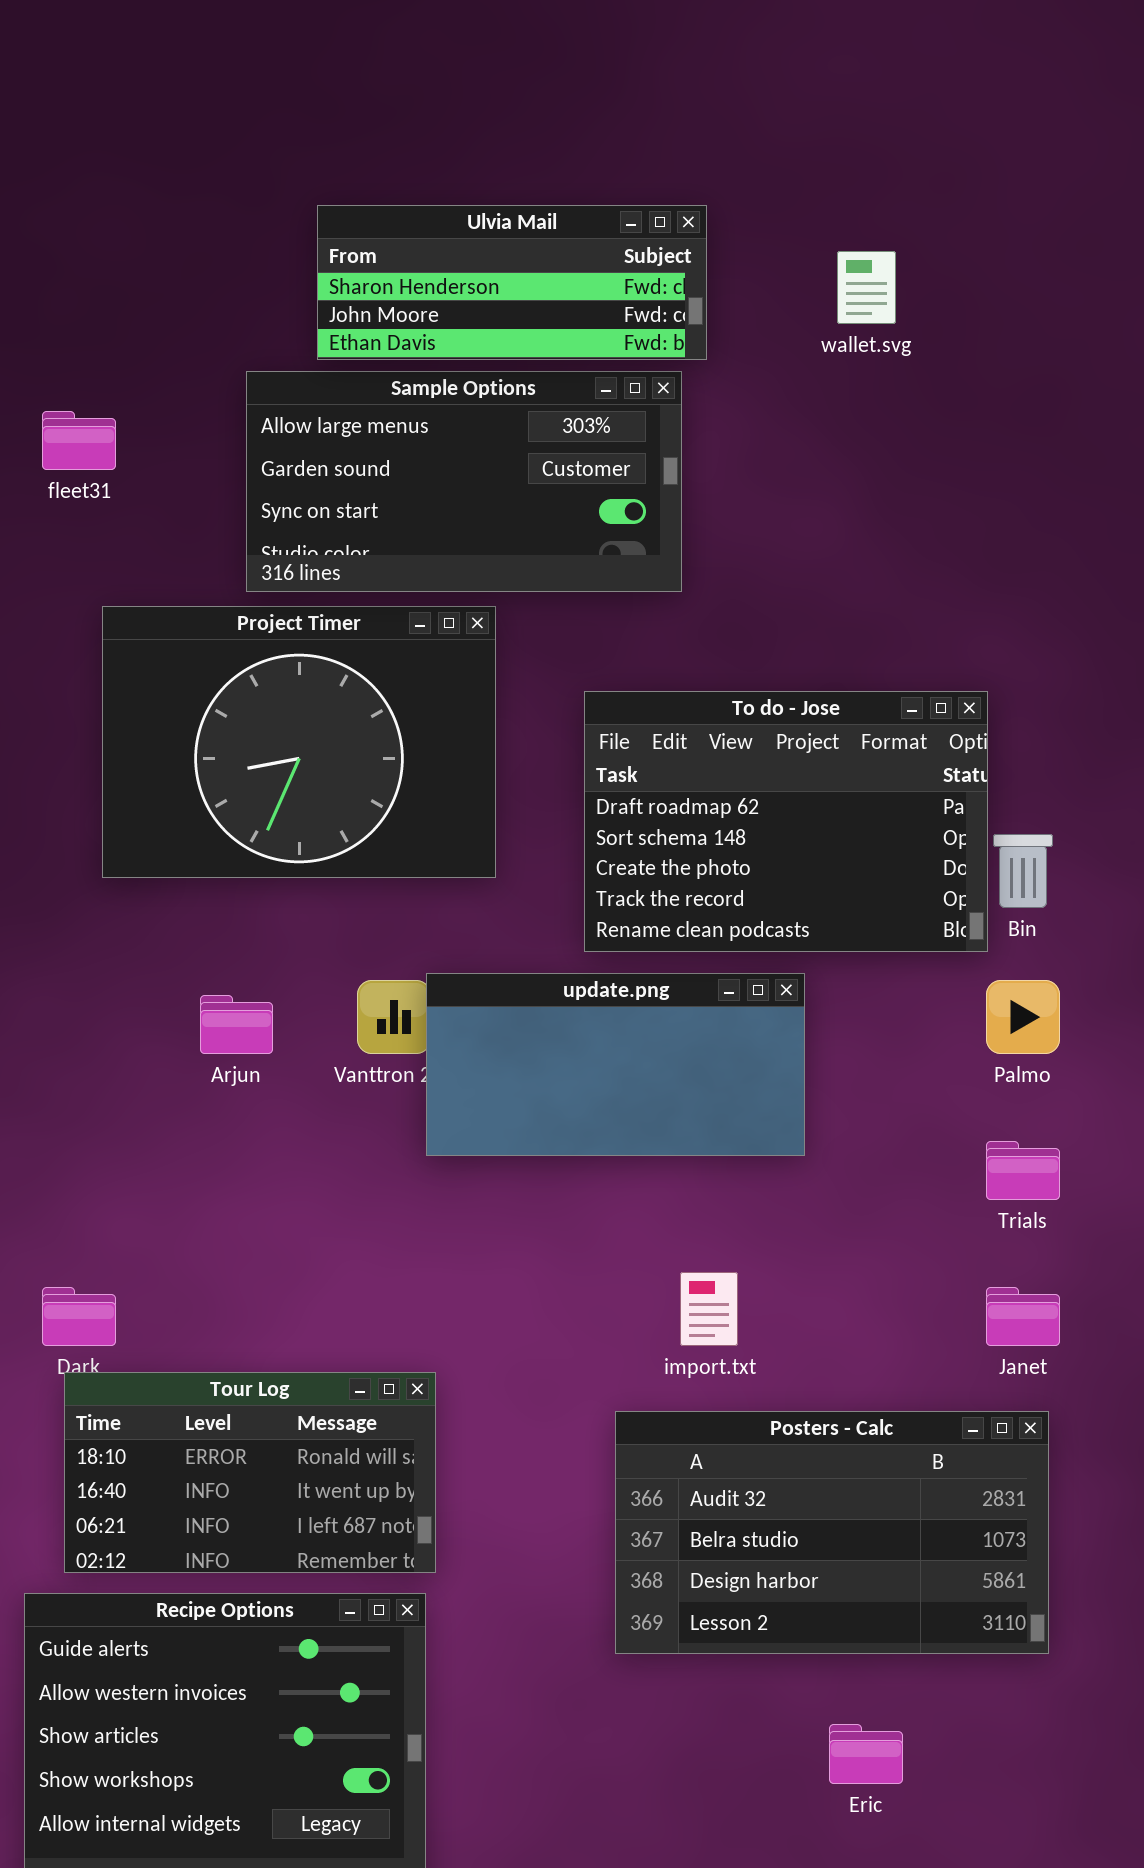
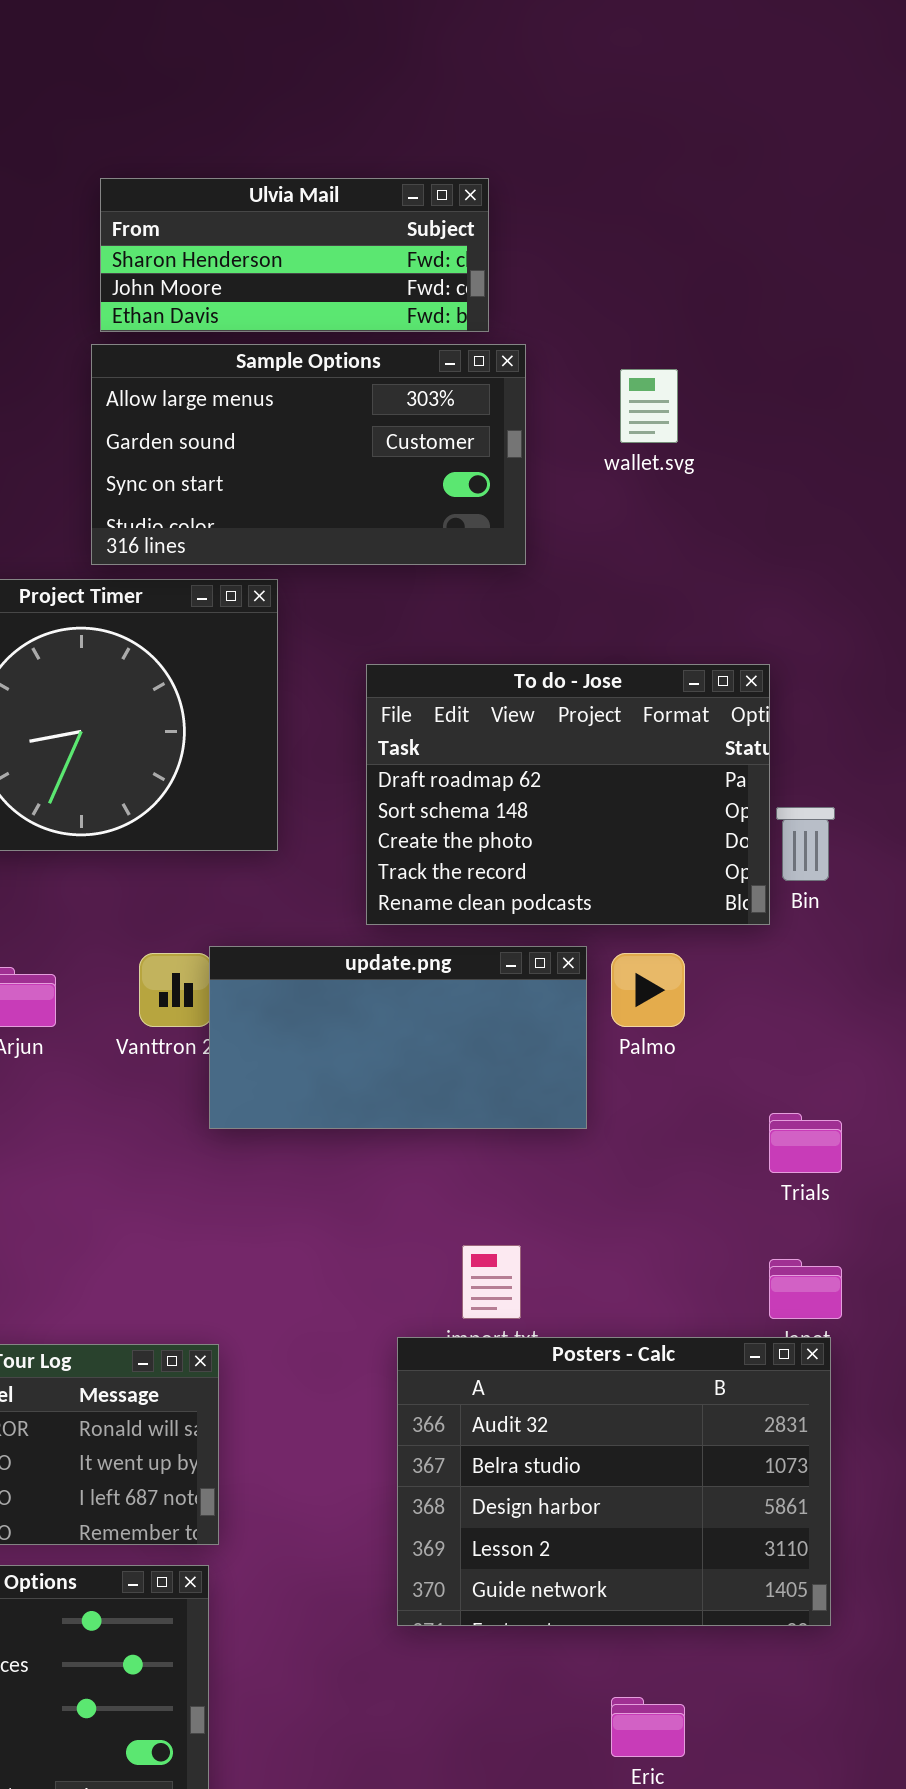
wallet.svg: [837,251,896,324] -> [620,369,678,443], moved
Sample Options: [246,371,682,592] -> [91,344,526,565], moved
Palmo: [986,980,1060,1054] -> [611,953,685,1027], moved
Posters - Calc: [615,1411,1049,1654] -> [397,1337,831,1626], resized

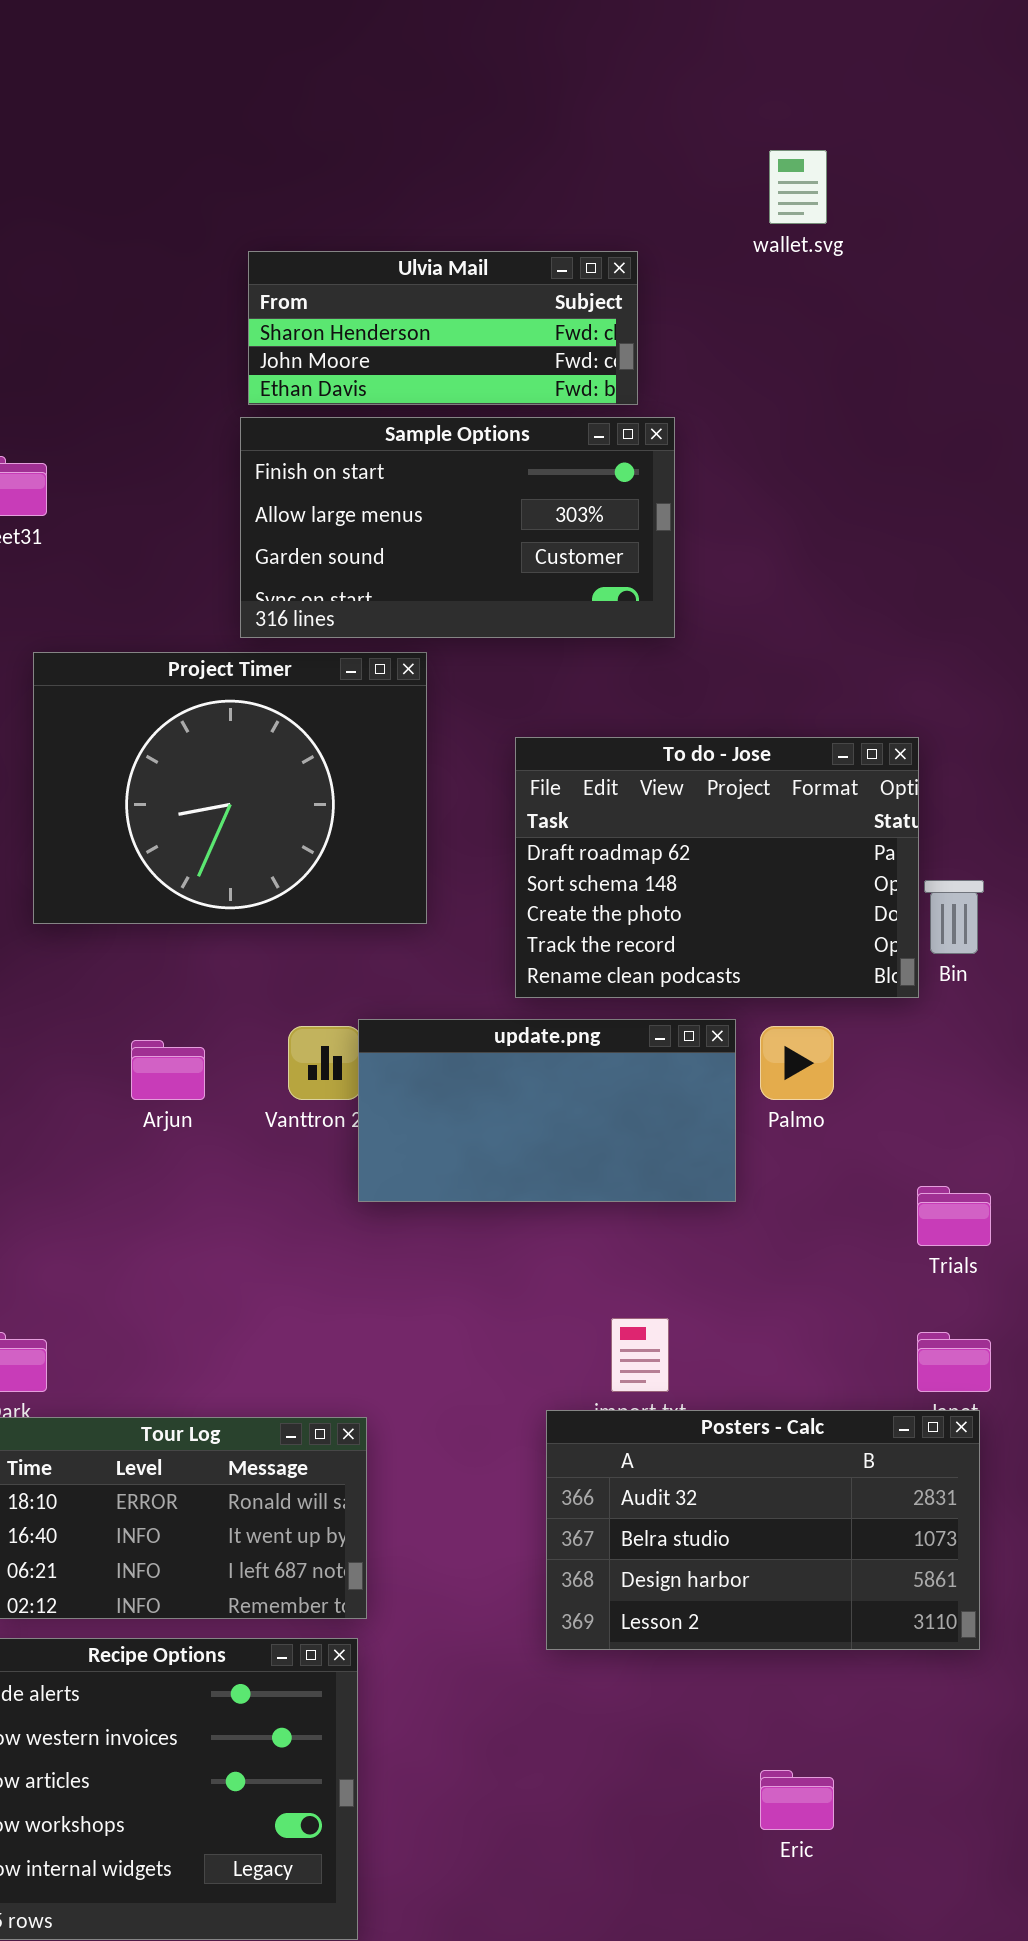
Sample Options: [91,344,526,565] -> [240,417,675,638], scrolled up 1 row
wallet.svg: [620,369,678,443] -> [769,150,827,224], moved
Posters - Calc: [397,1337,831,1626] -> [546,1410,980,1650], resized

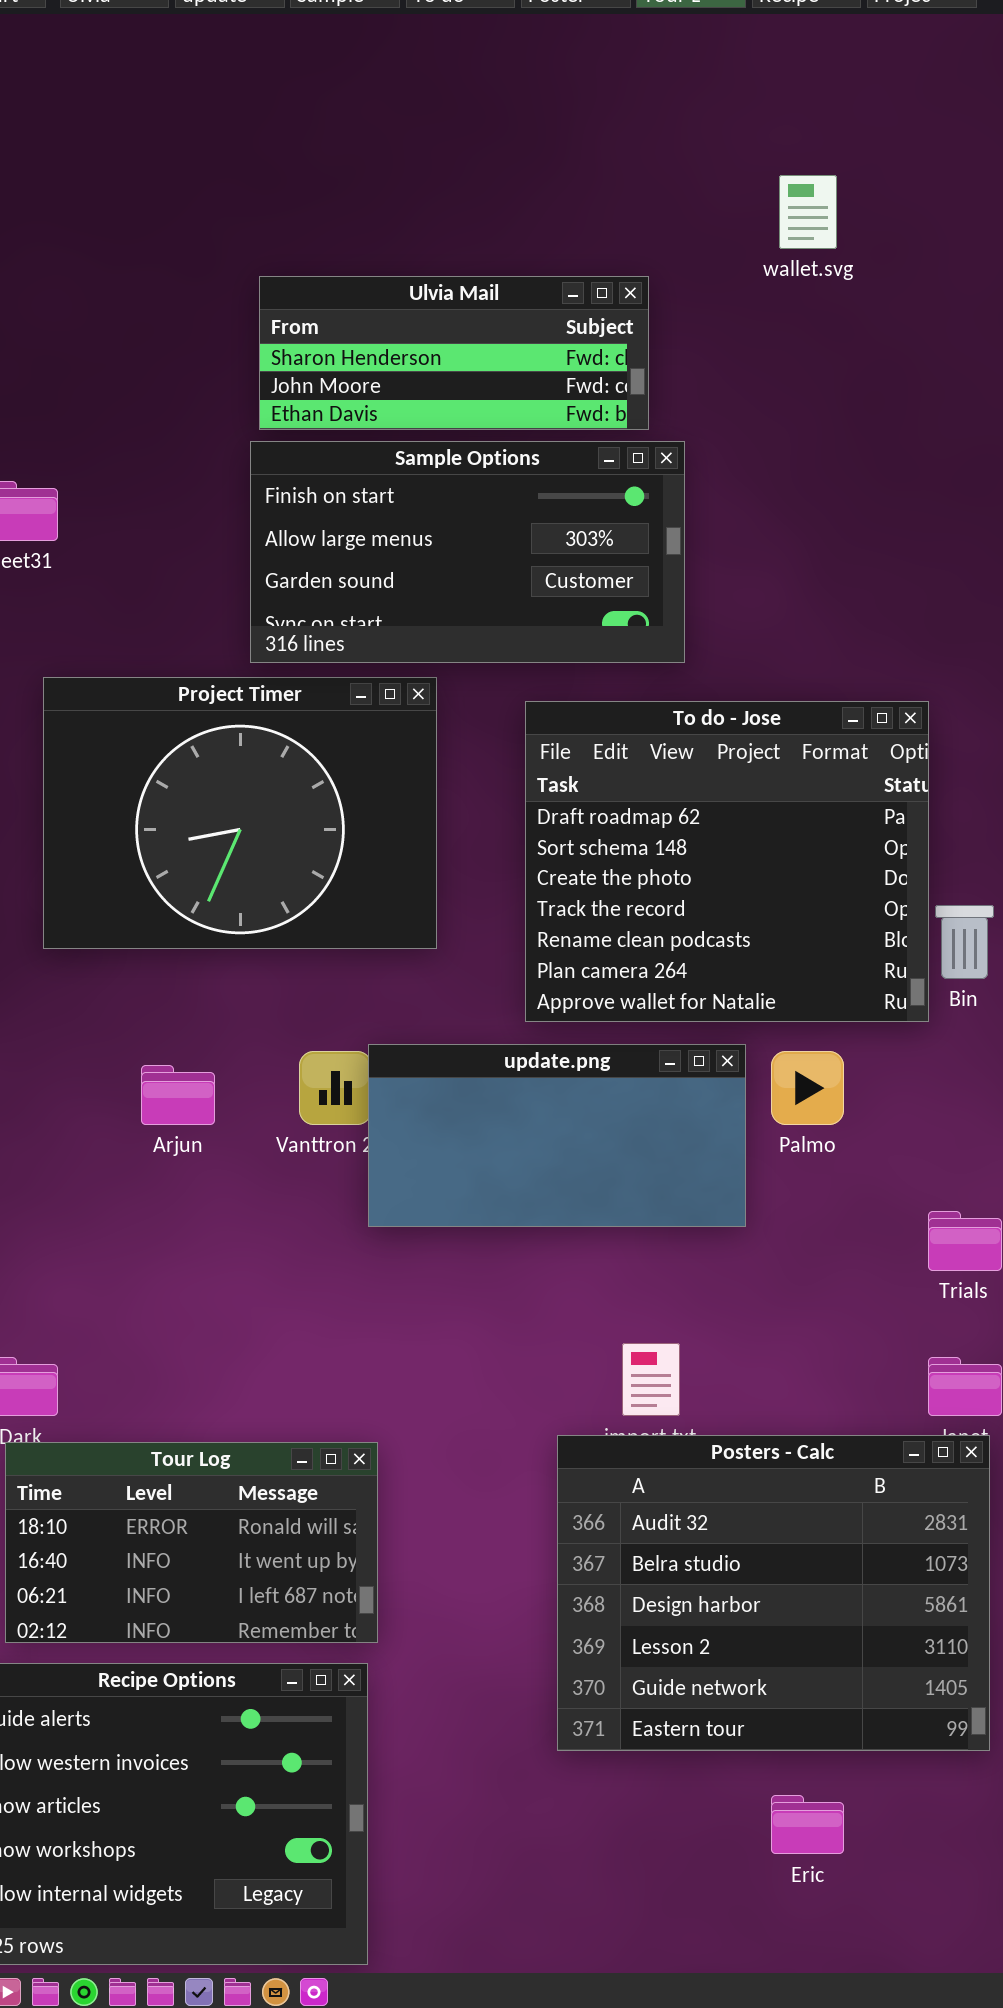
To do - Jose: [515,737,919,998] -> [525,701,929,1022], resized
Posters - Calc: [546,1410,980,1650] -> [557,1435,990,1751], resized

